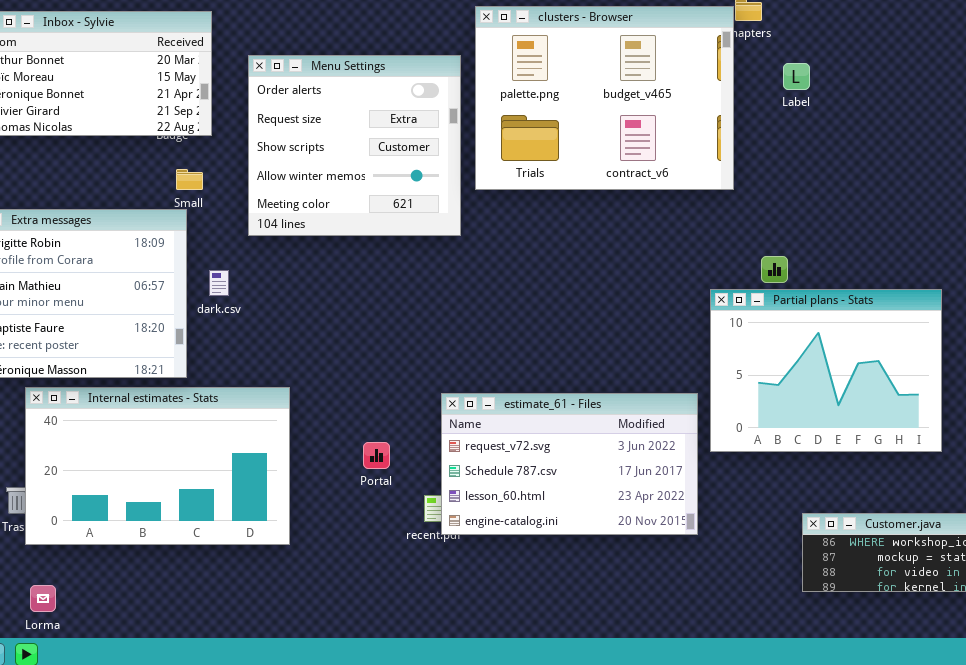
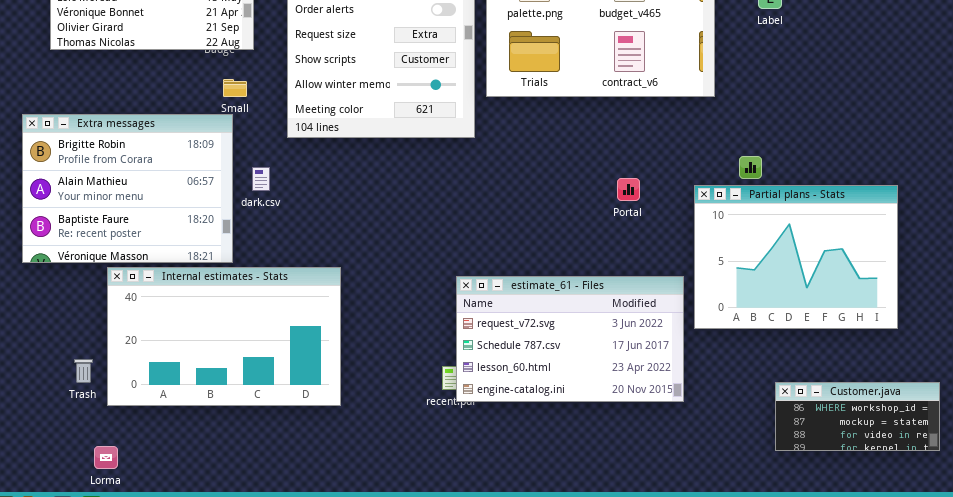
Internal estimates - Stats: [25,387,290,545] -> [107,267,341,406], moved
Portal: [363,442,390,469] -> [617,178,640,201], moved

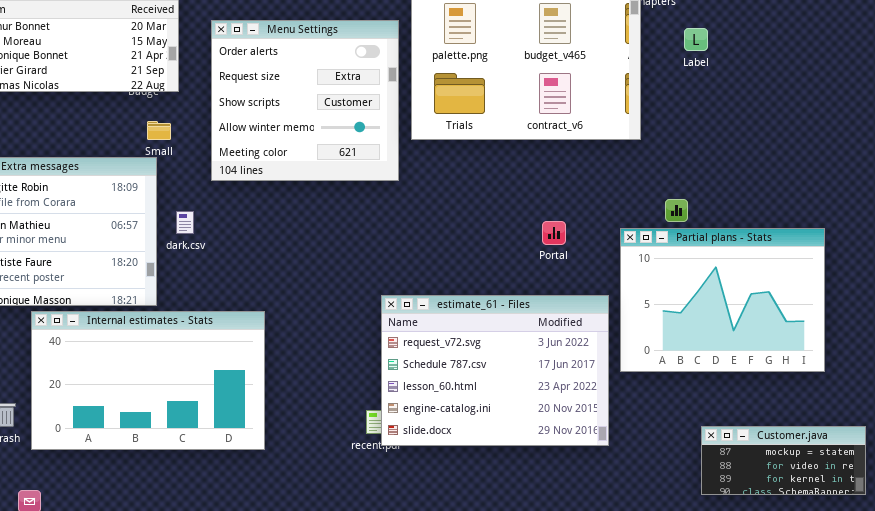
estimate_61 - Files: [456,276,684,402] -> [381,295,609,446], resized
Customer.java: [775,382,940,451] -> [701,426,866,495], scrolled down 1 row

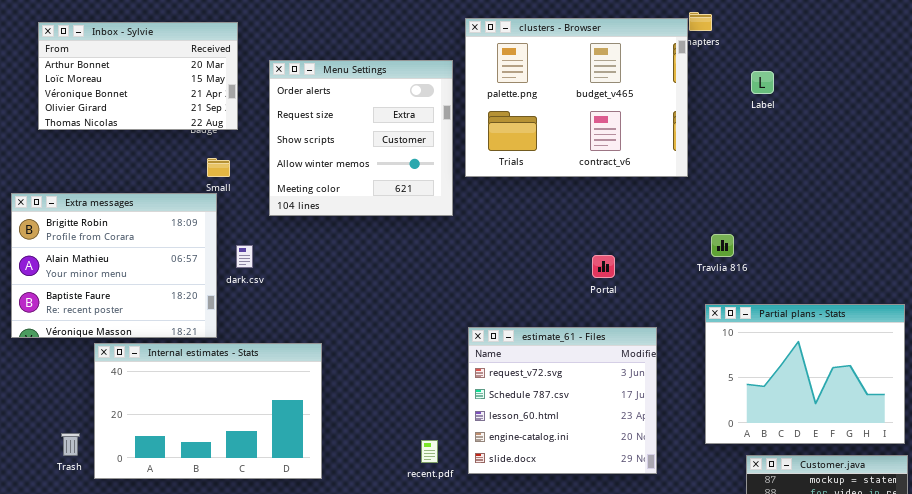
Label: [684,28,708,51] -> [751,71,774,94], moved
Partial plans - Stats: [620,228,825,372] -> [705,304,905,444], moved
estimate_61 - Files: [381,295,609,446] -> [468,327,657,474], resized

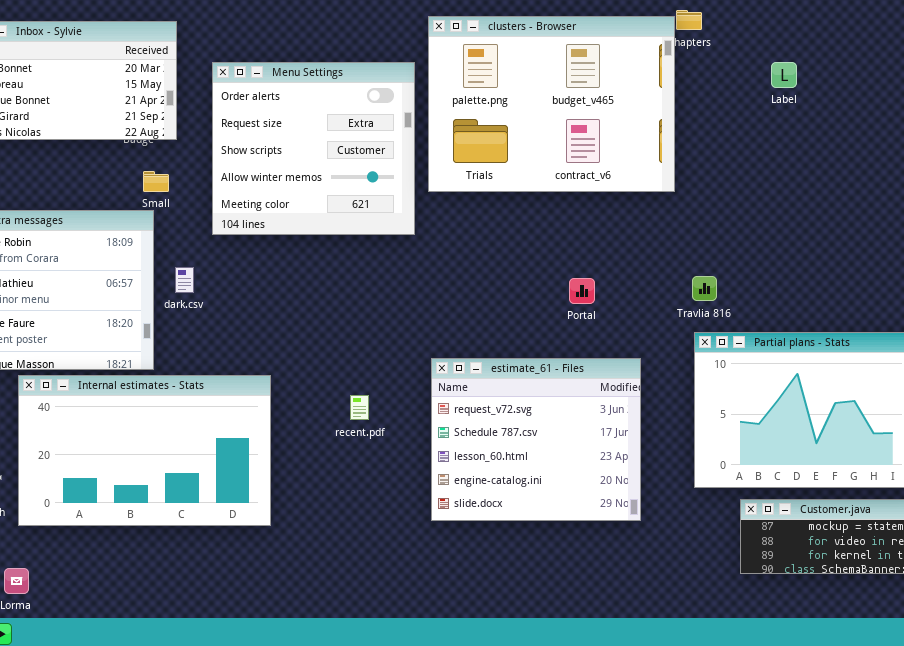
Label: [751,71,774,94] -> [771,62,797,88], moved
Travlia 816: [711,234,734,257] -> [692,276,717,301], moved
recent.pdf: [421,440,438,463] -> [350,395,369,420], moved

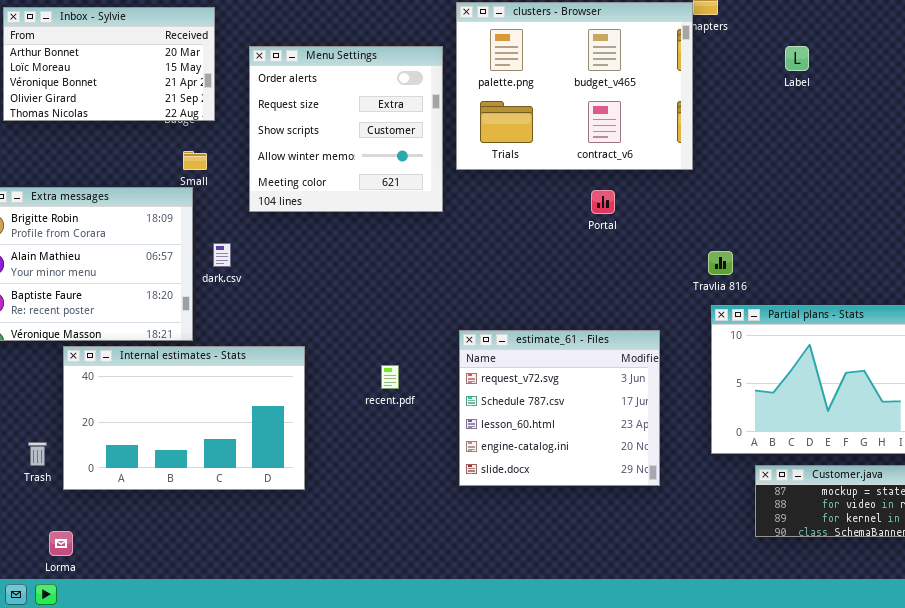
Portal: [569,278,595,304] -> [591,190,615,214], moved

